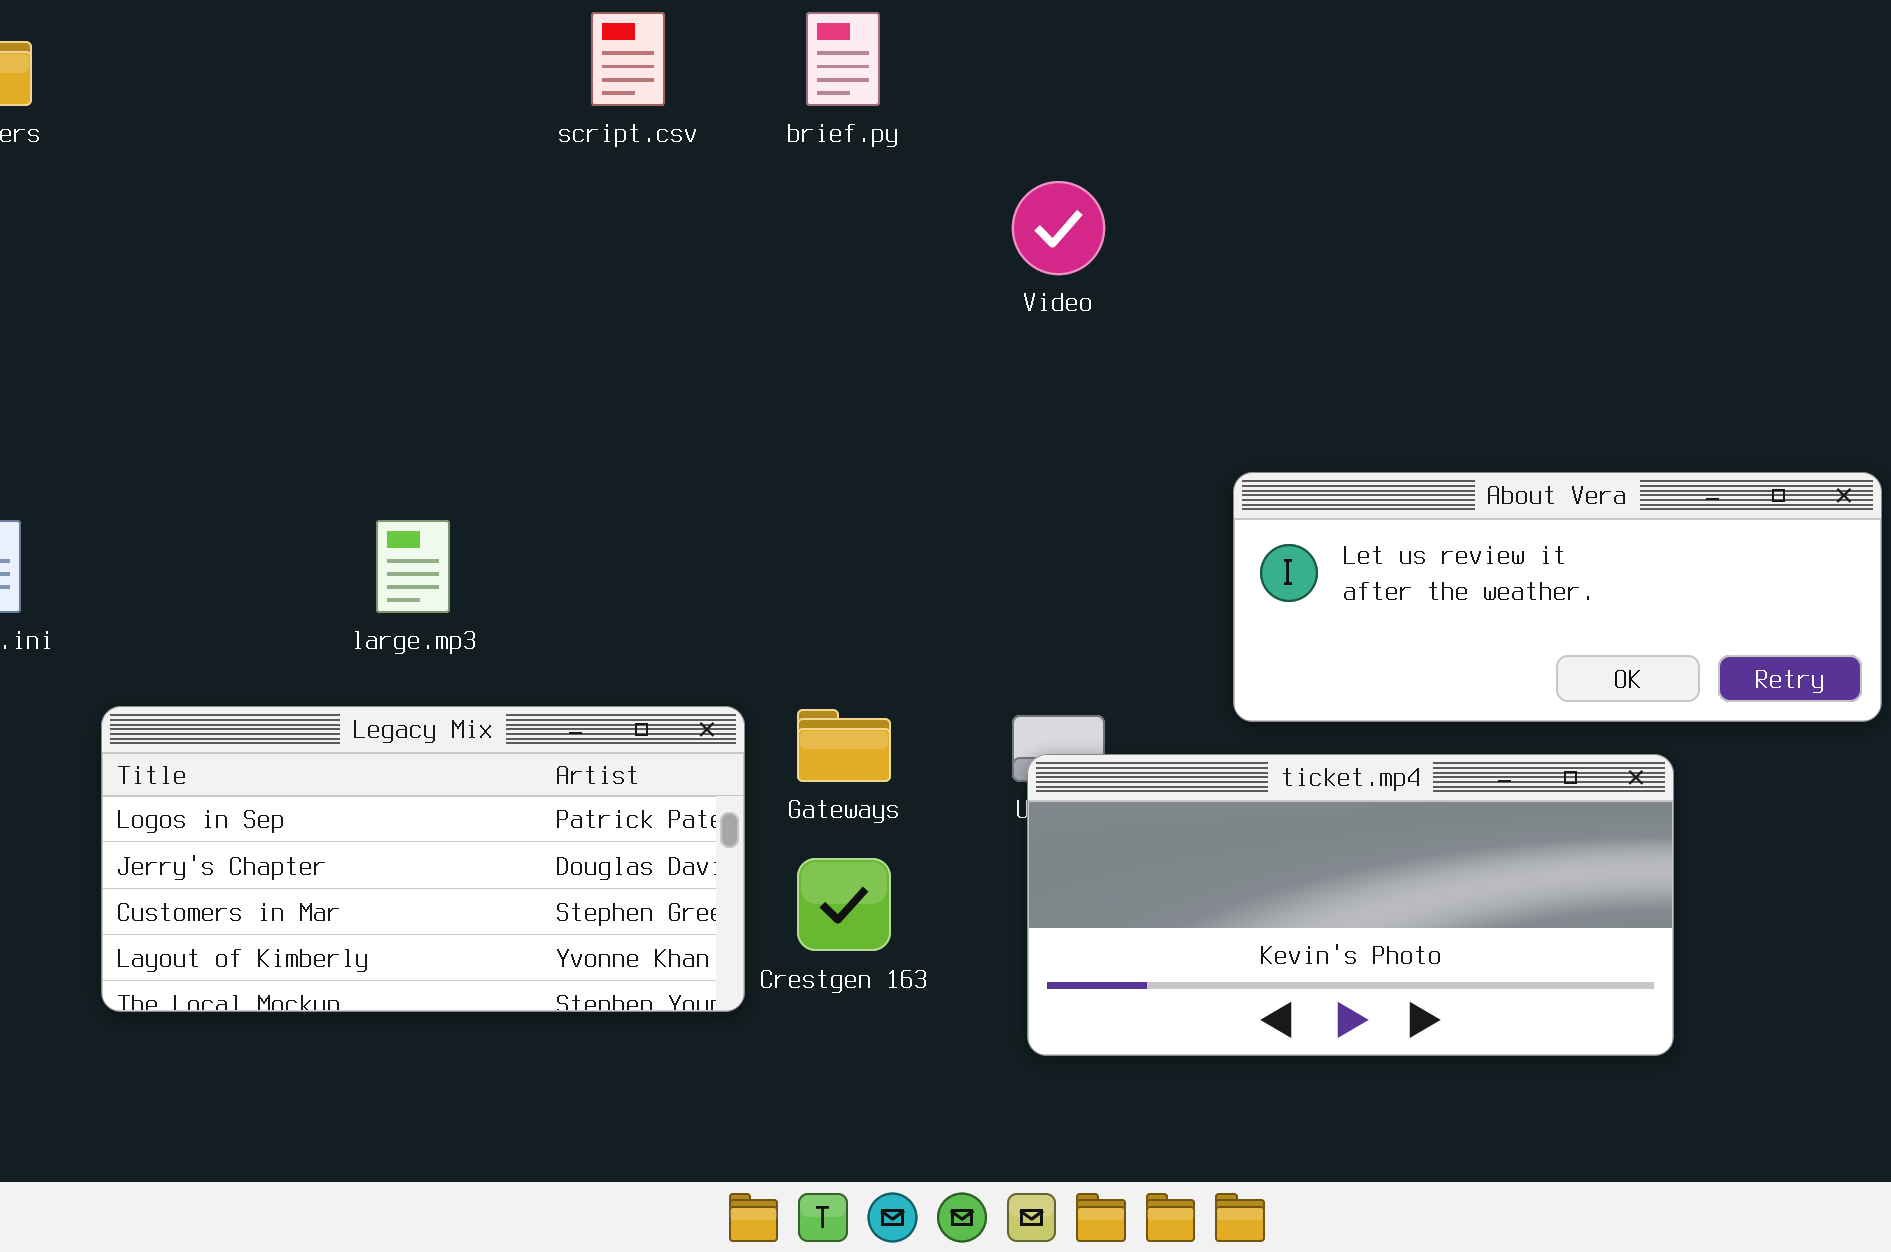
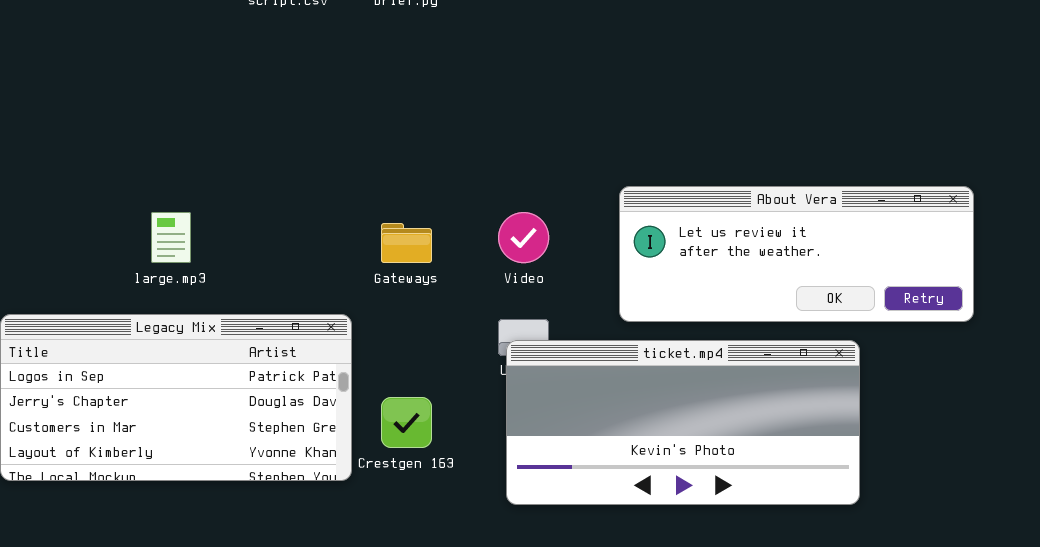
Video: [1012,181,1105,275] -> [498,212,549,263], moved
Gateways: [797,709,891,782] -> [381,223,432,263], moved

